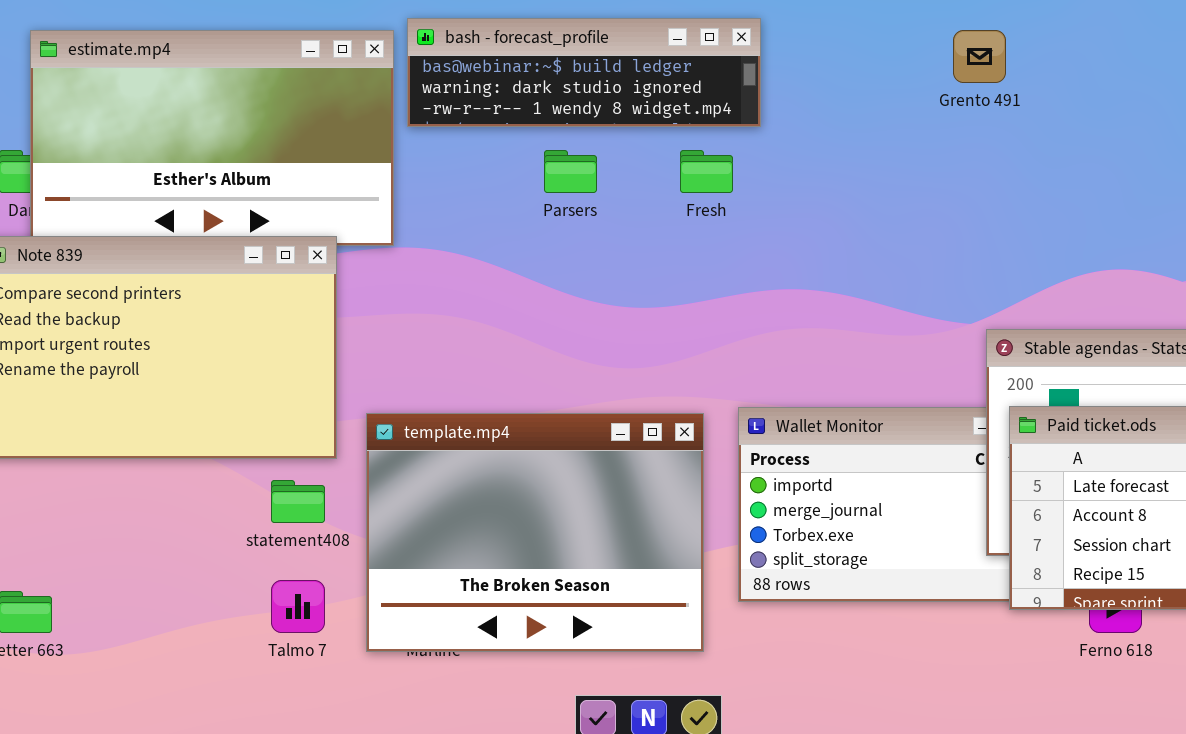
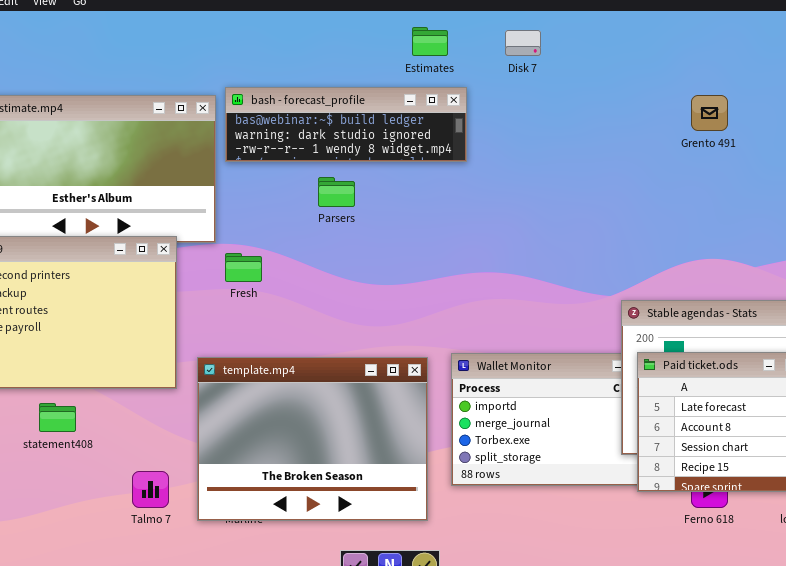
Grento 491: [953,30,1006,83] -> [691,95,728,131], moved
Fresh: [680,150,733,193] -> [225,253,262,282], moved
statement408: [271,480,325,523] -> [39,403,76,432], moved

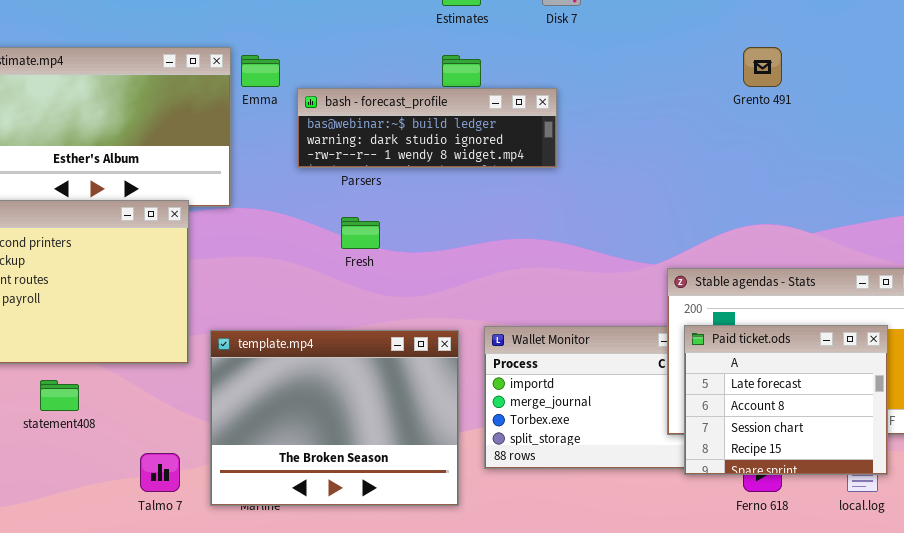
bash - forecast_profile: [225,87,467,162] -> [297,88,557,168], moved
Fresh: [225,253,262,282] -> [341,217,380,249], moved

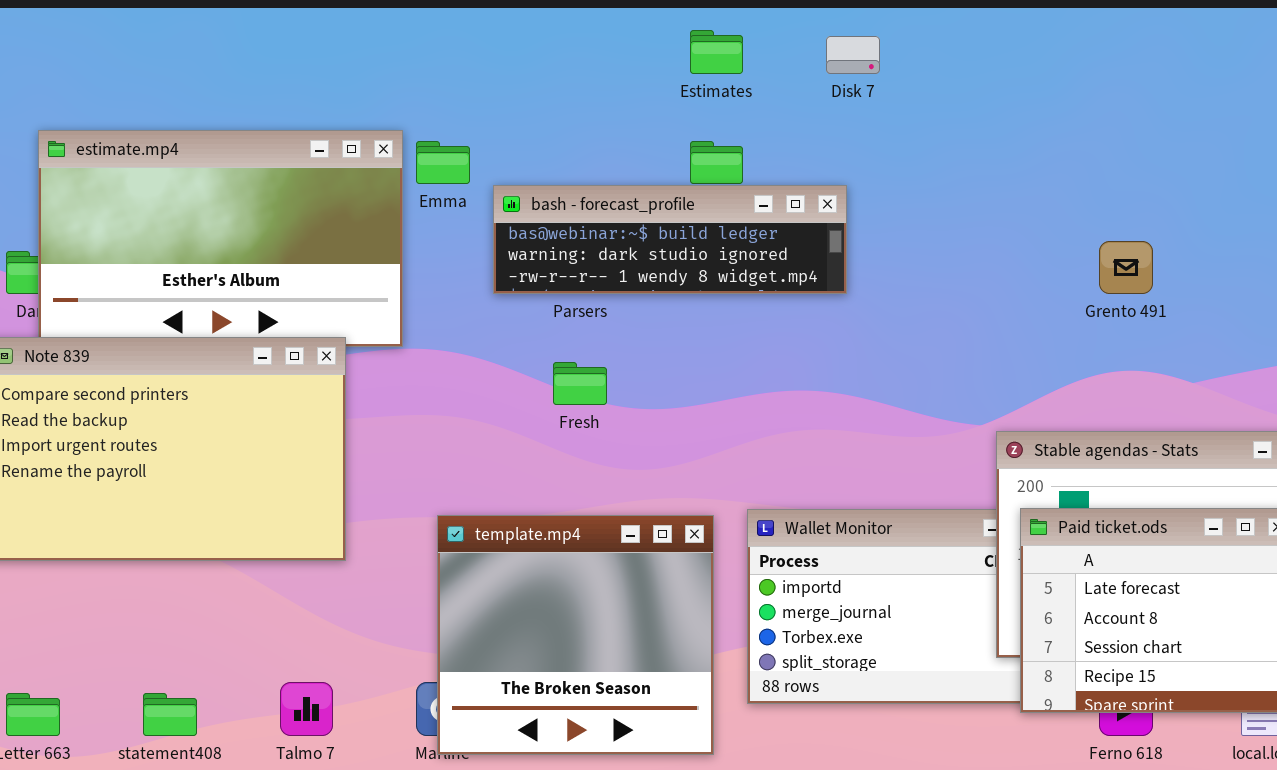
Grento 491: [743,47,782,87] -> [1099,241,1153,294], moved
template.mp4: [210,330,459,506] -> [437,515,714,755], resized
statement408: [40,380,79,411] -> [143,693,197,736], moved

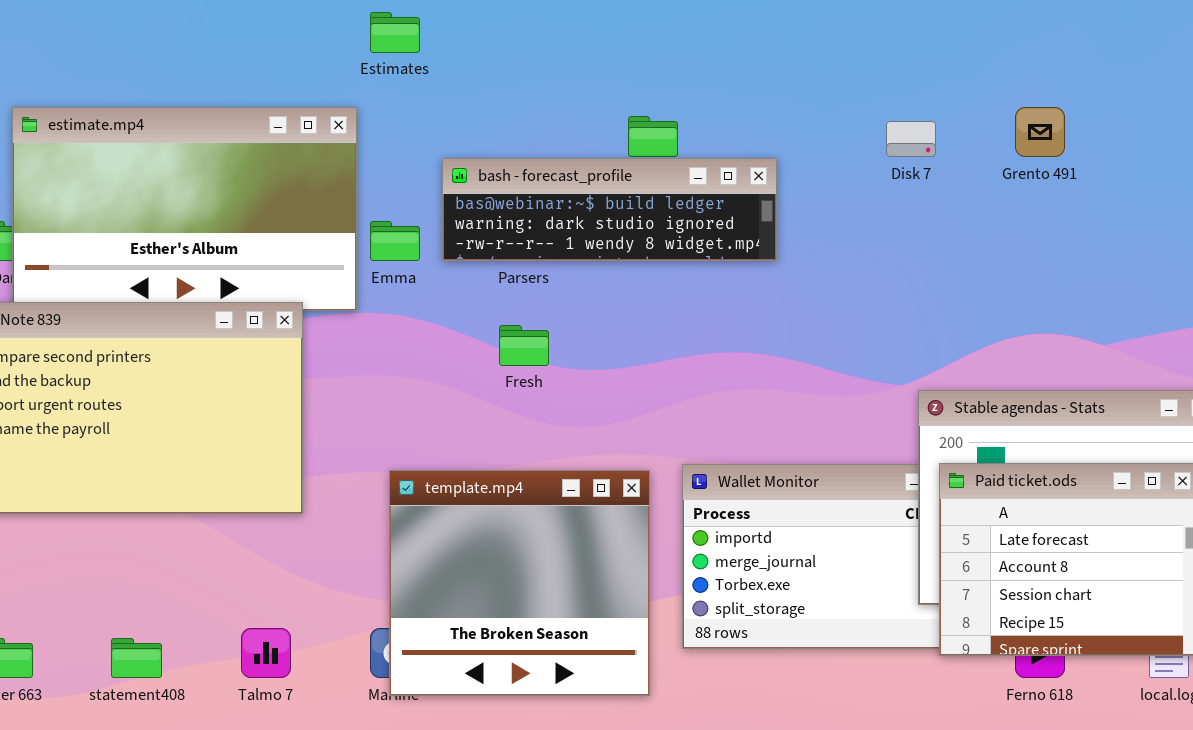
Estimates: [690,30,743,74] -> [370,12,420,53], moved
Disk 7: [826,36,880,74] -> [886,121,936,157], moved
Emma: [416,141,470,184] -> [370,221,420,261], moved
Grento 491: [1099,241,1153,294] -> [1015,107,1065,157], moved

